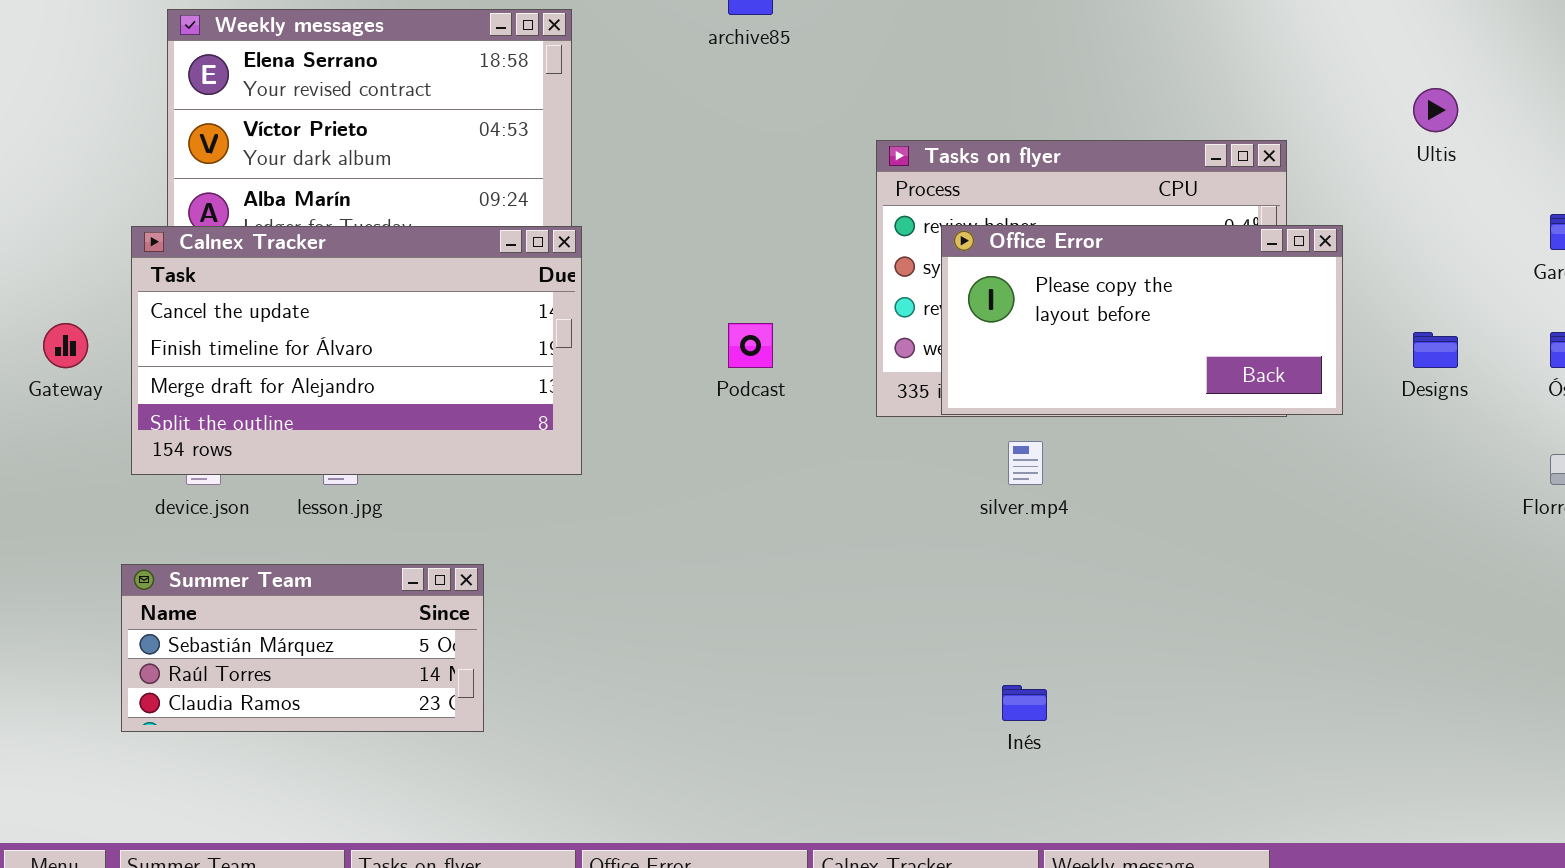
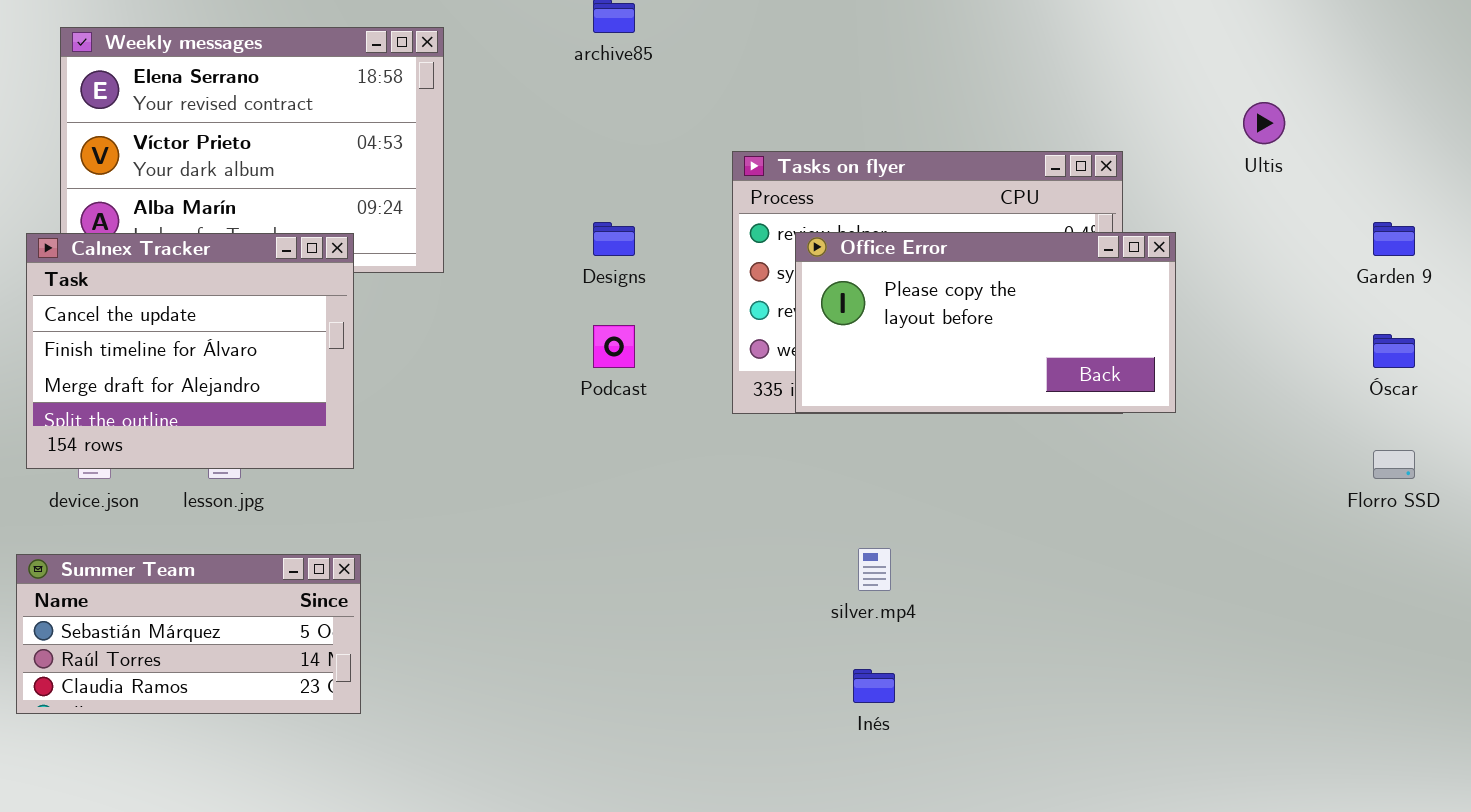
Calnex Tracker: [131,226,582,475] -> [26,233,354,469], resized
Designs: [1413,332,1458,368] -> [593,222,635,256], moved
silver.mp4: [1008,441,1043,485] -> [858,548,891,591], moved

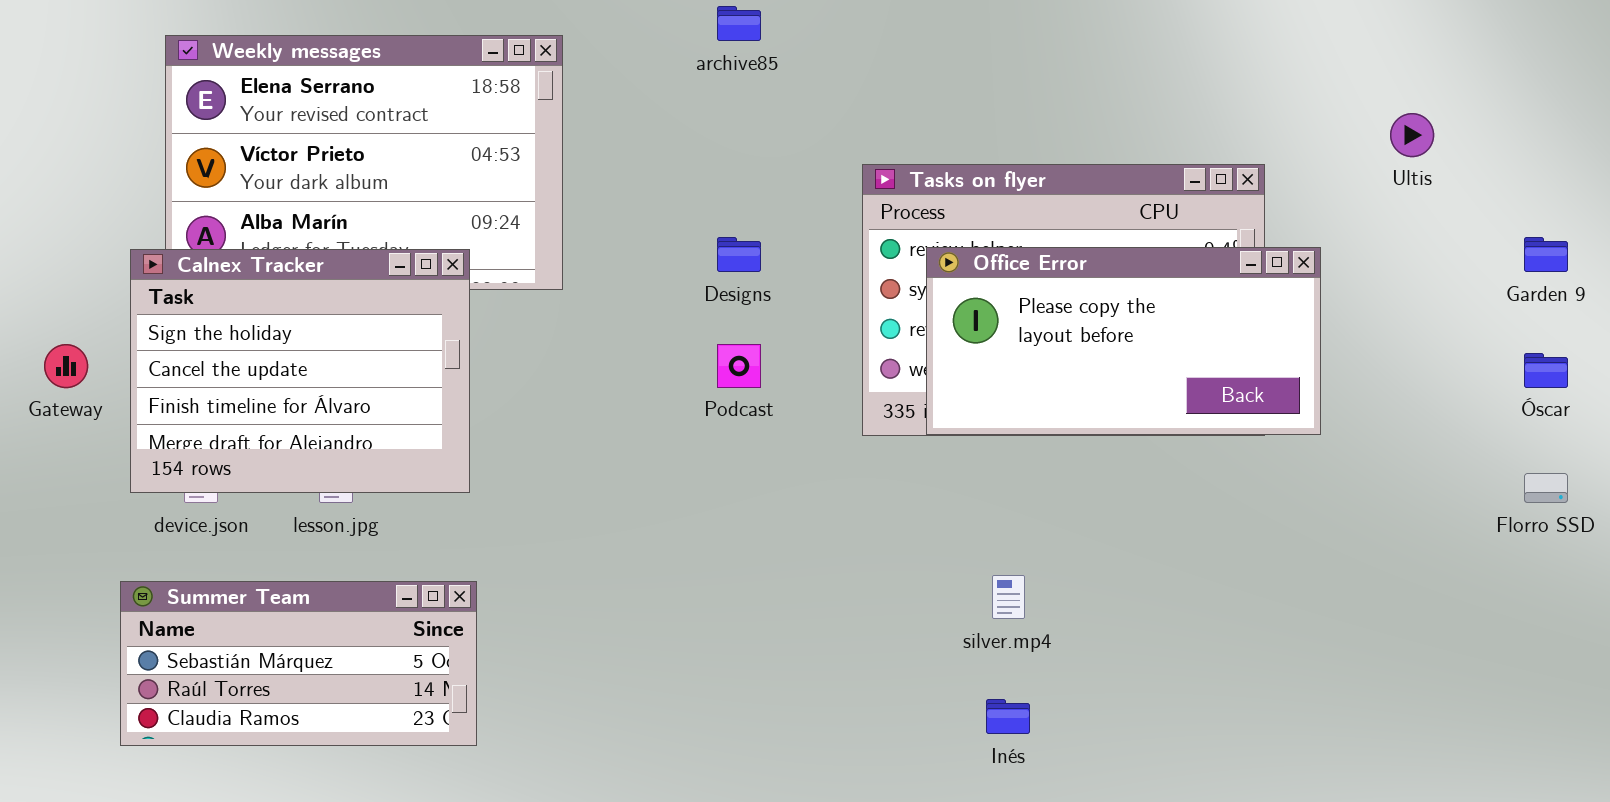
Calnex Tracker: [26,233,354,469] -> [130,249,470,493], scrolled up 1 row

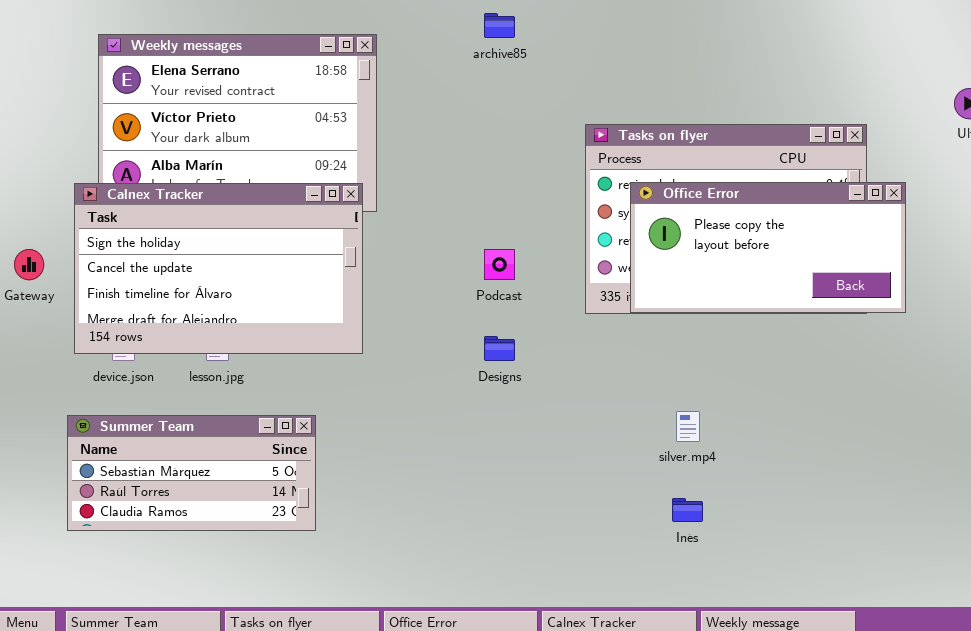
Designs: [717,237,761,272] -> [484,336,515,361], moved
Calnex Tracker: [130,249,470,493] -> [74,183,363,354], resized

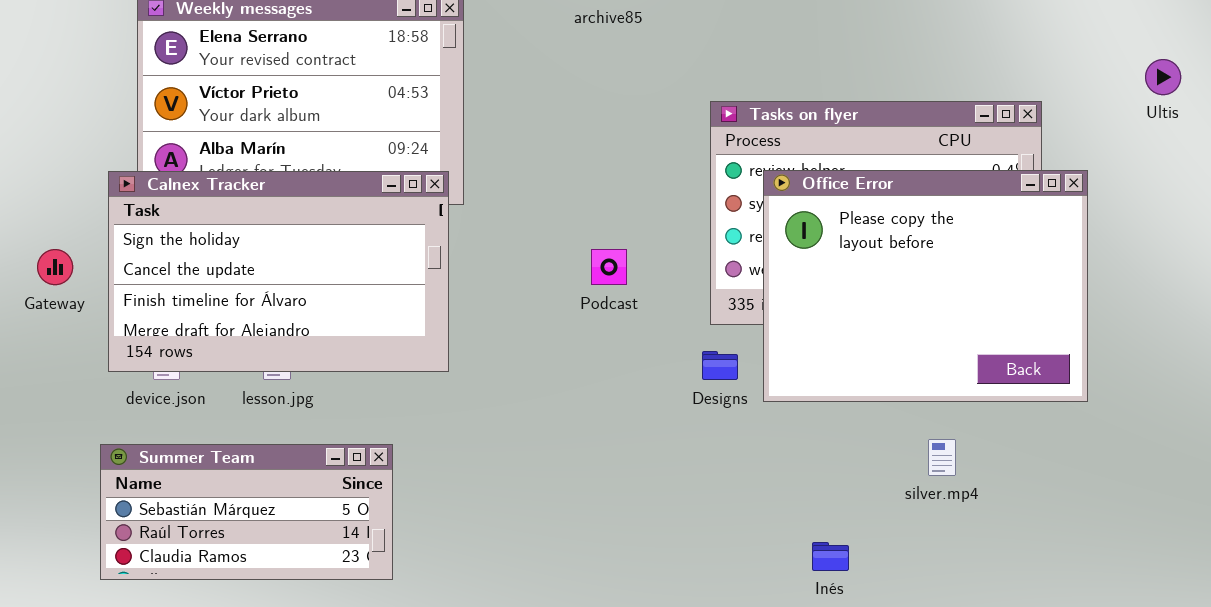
Office Error: [630,182,906,313] -> [763,170,1088,402], resized
Designs: [484,336,515,361] -> [702,351,738,380], moved
silver.mp4: [676,411,700,442] -> [928,439,956,476], moved

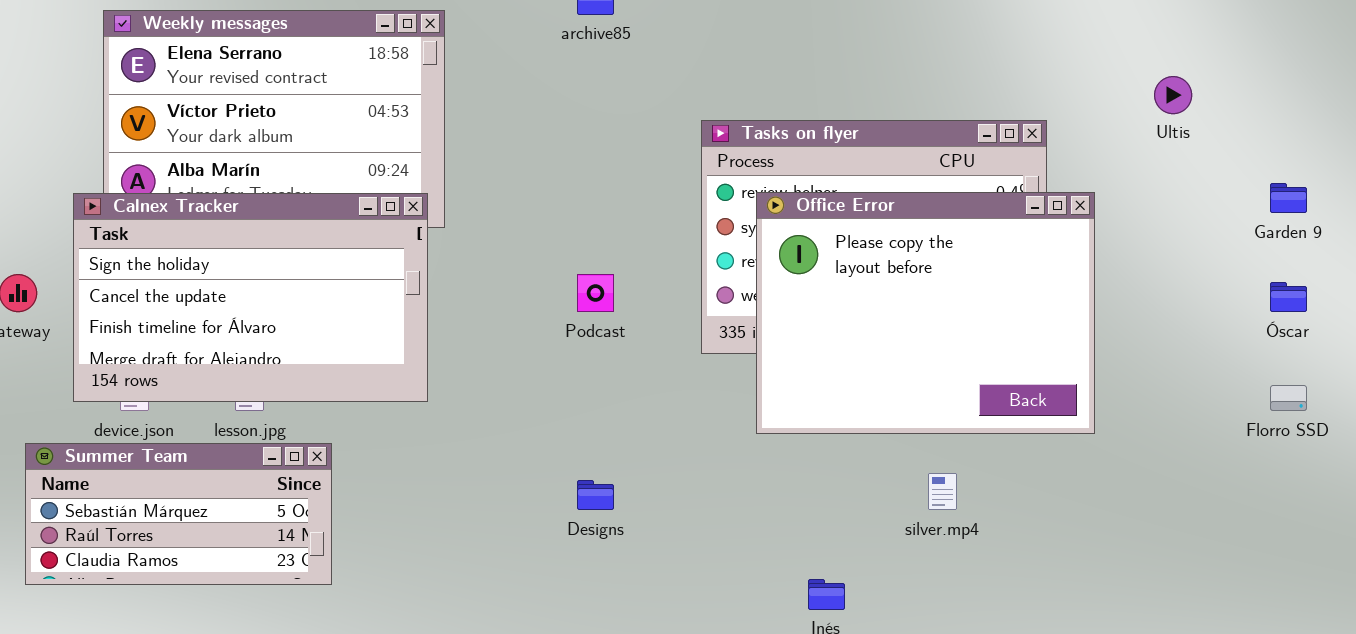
Designs: [702,351,738,380] -> [577,480,614,510], moved
Summer Team: [100,444,393,580] -> [25,443,332,585], moved

